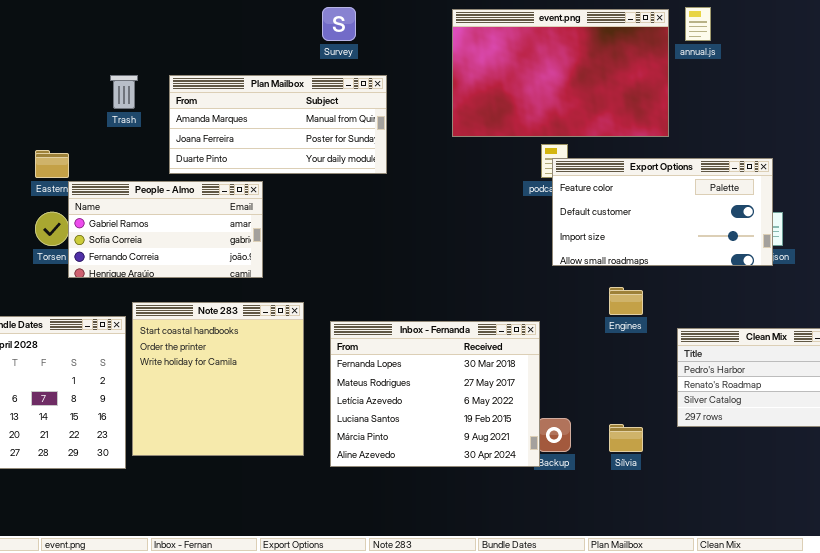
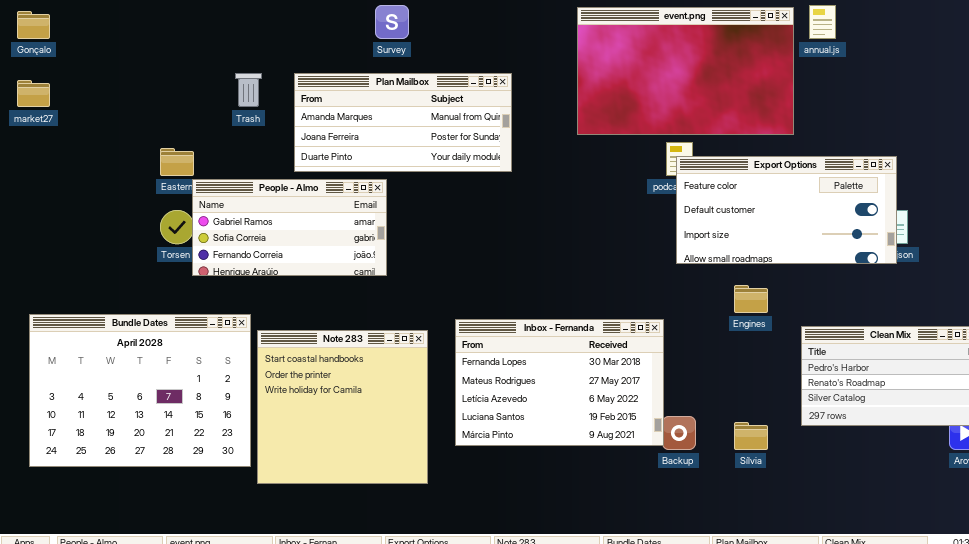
Survey: [322,7,356,41] -> [375,5,409,39], moved
Note 283: [132,302,304,456] -> [257,330,428,484], moved
Inbox - Fernanda: [330,321,540,467] -> [455,319,664,446], resized

